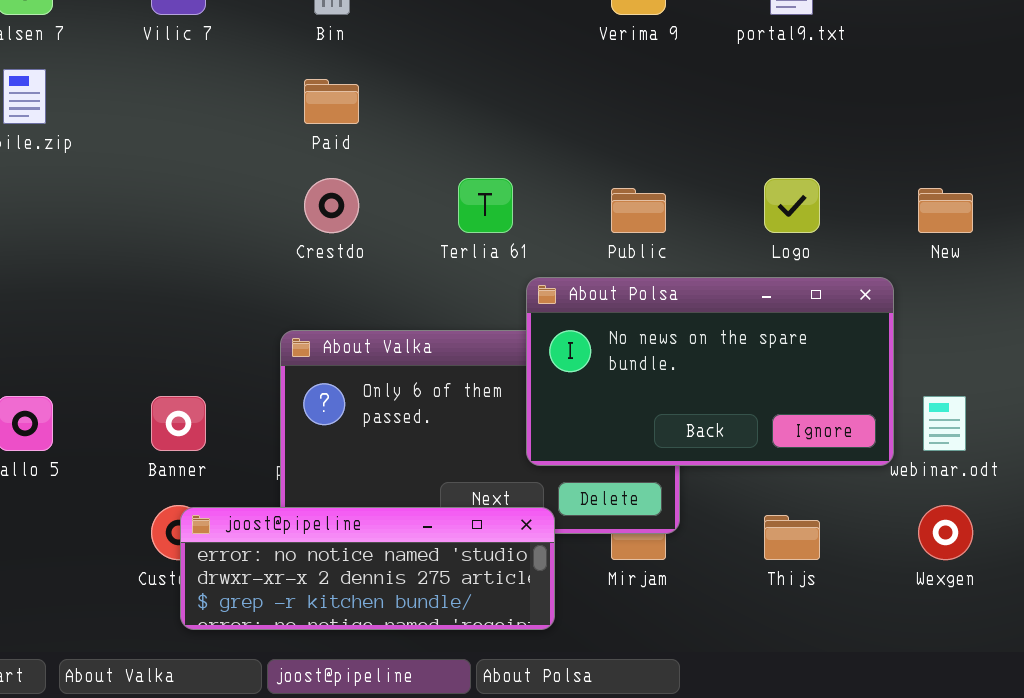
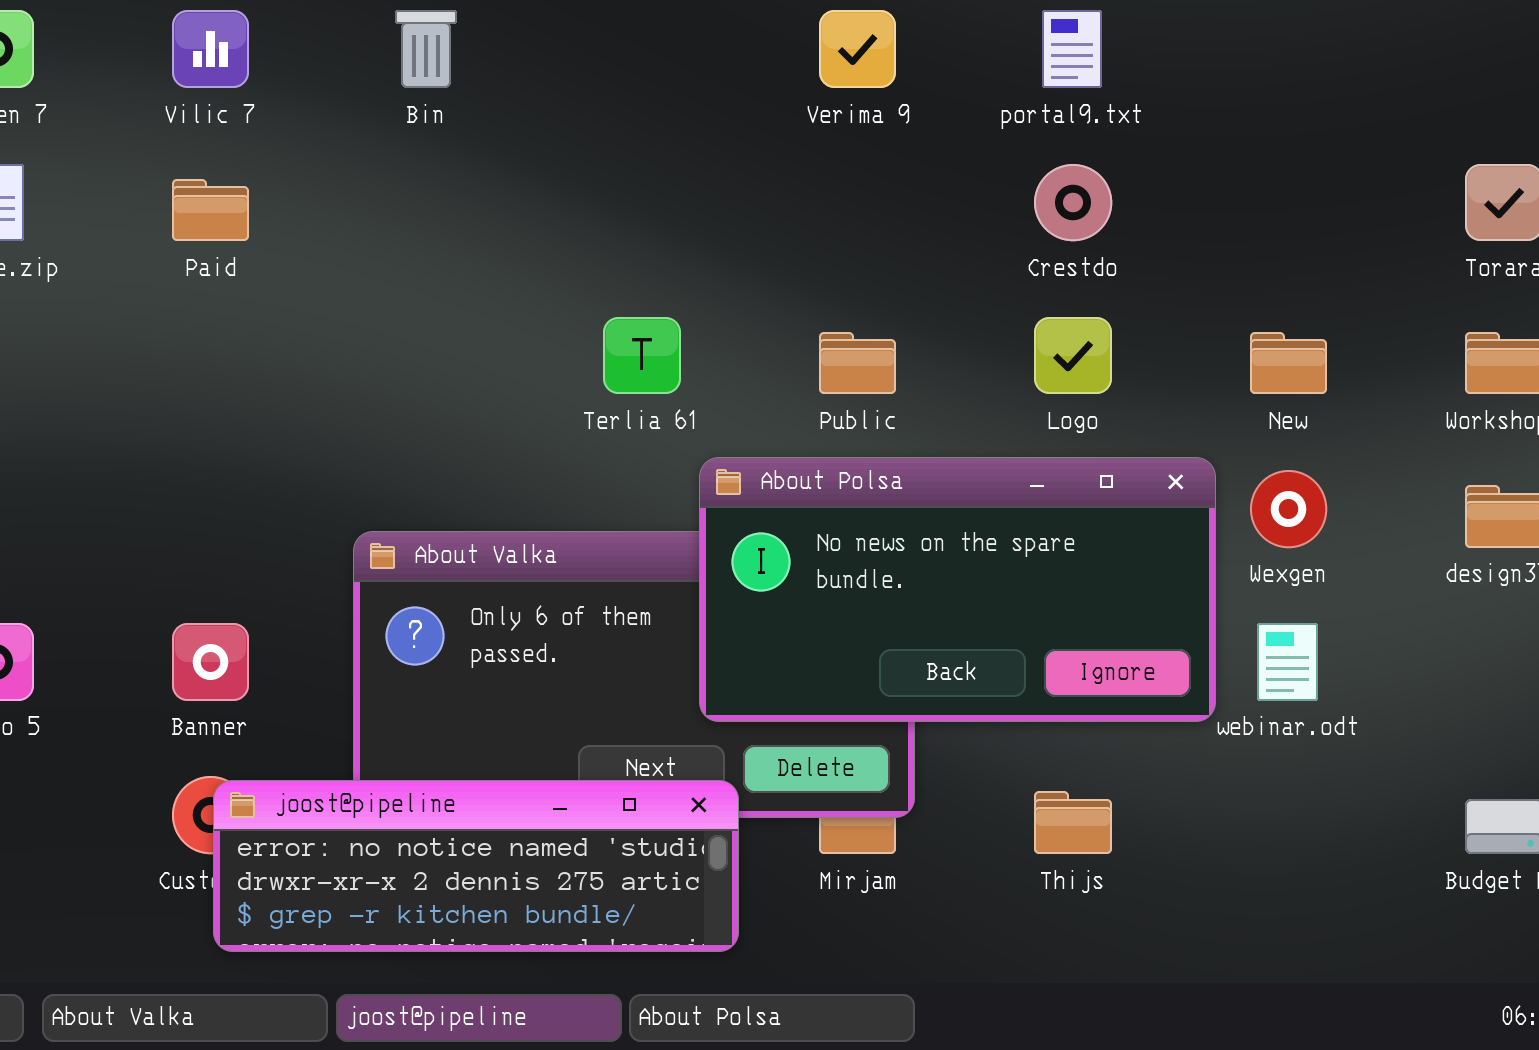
Paid: [304,79,359,124] -> [172,179,249,241], moved
Crestdo: [304,178,359,233] -> [1034,164,1112,241], moved
Wexgen: [918,505,973,560] -> [1250,470,1327,548], moved

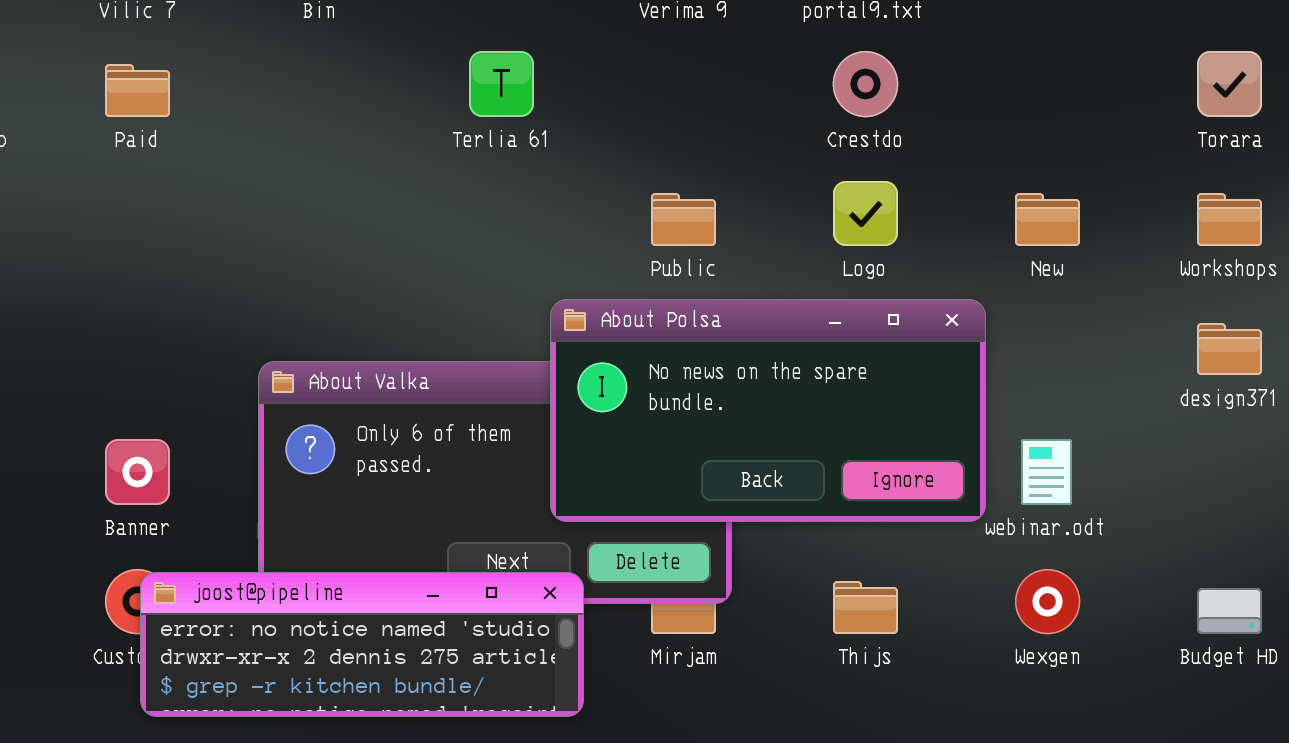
Terlia 61: [603,317,681,394] -> [469,51,534,117], moved
Wexgen: [1250,470,1327,548] -> [1015,569,1080,634], moved

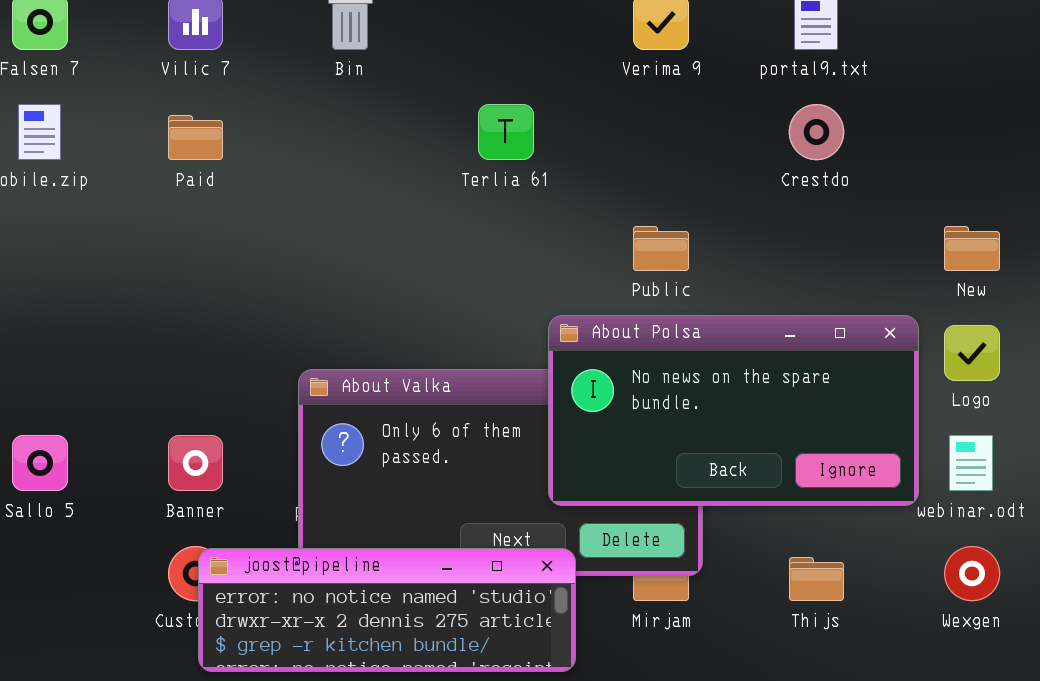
Logo: [833,181,898,246] -> [944,325,1000,381], moved

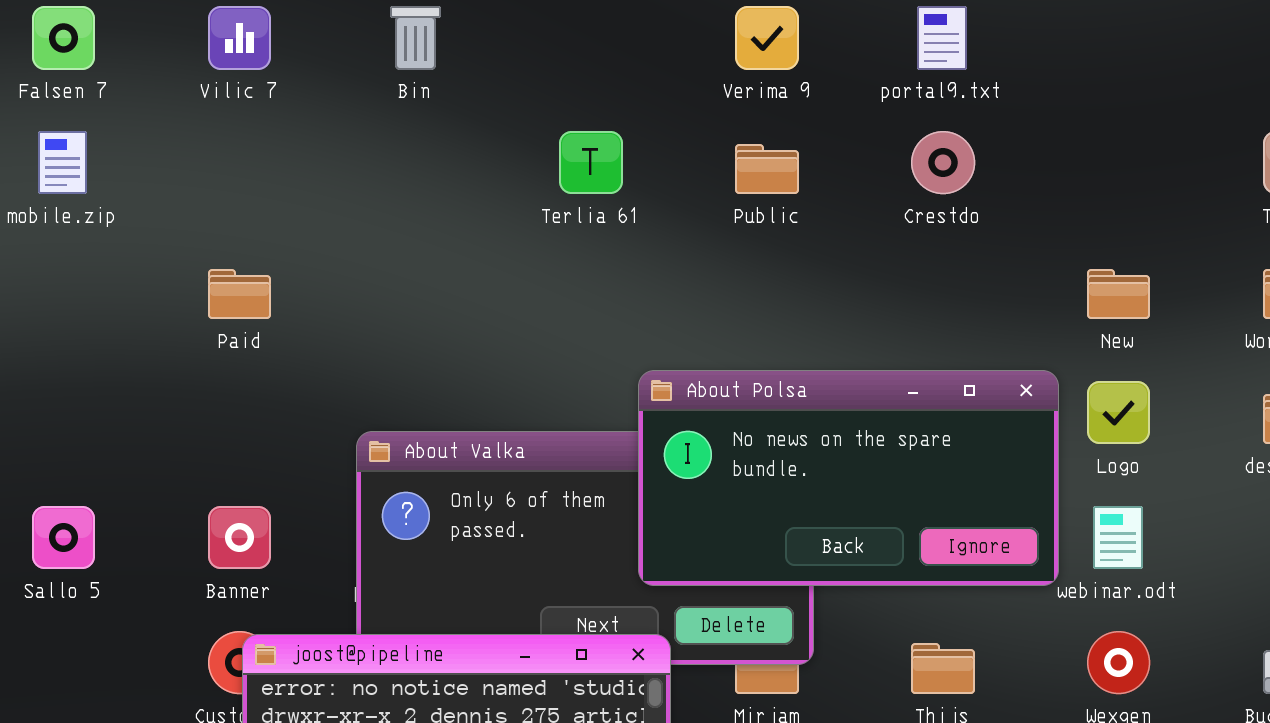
Paid: [168,115,223,160] -> [208,269,271,319], moved
Public: [633,226,689,271] -> [735,144,799,194], moved

